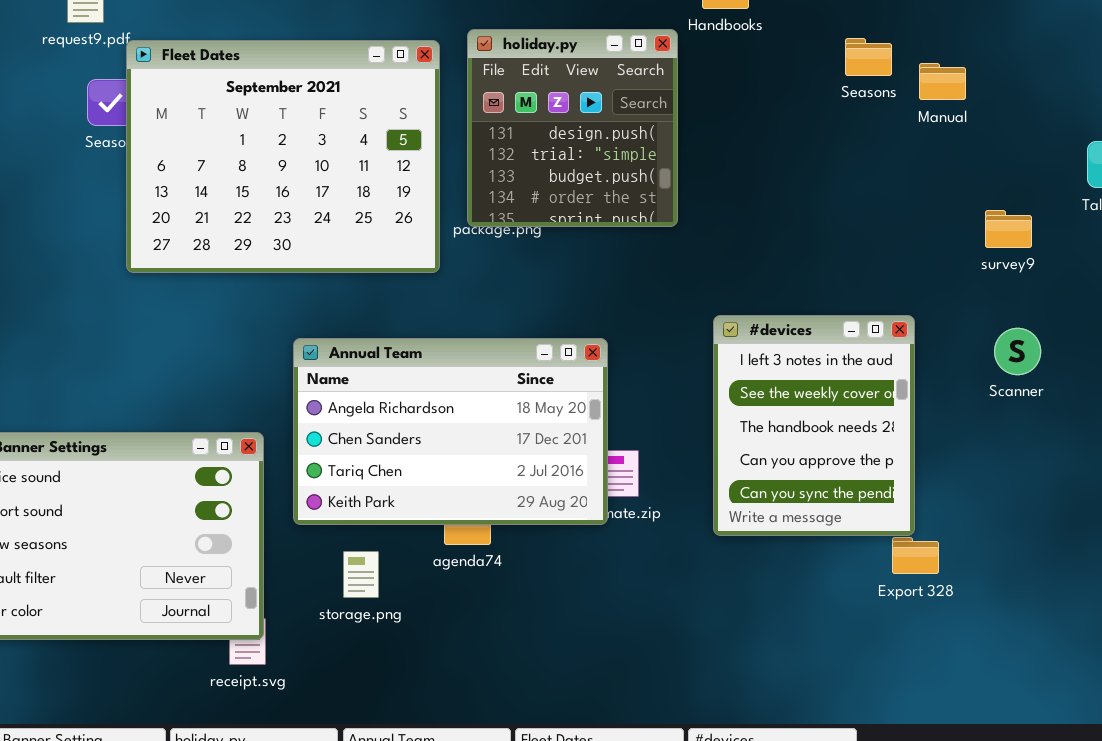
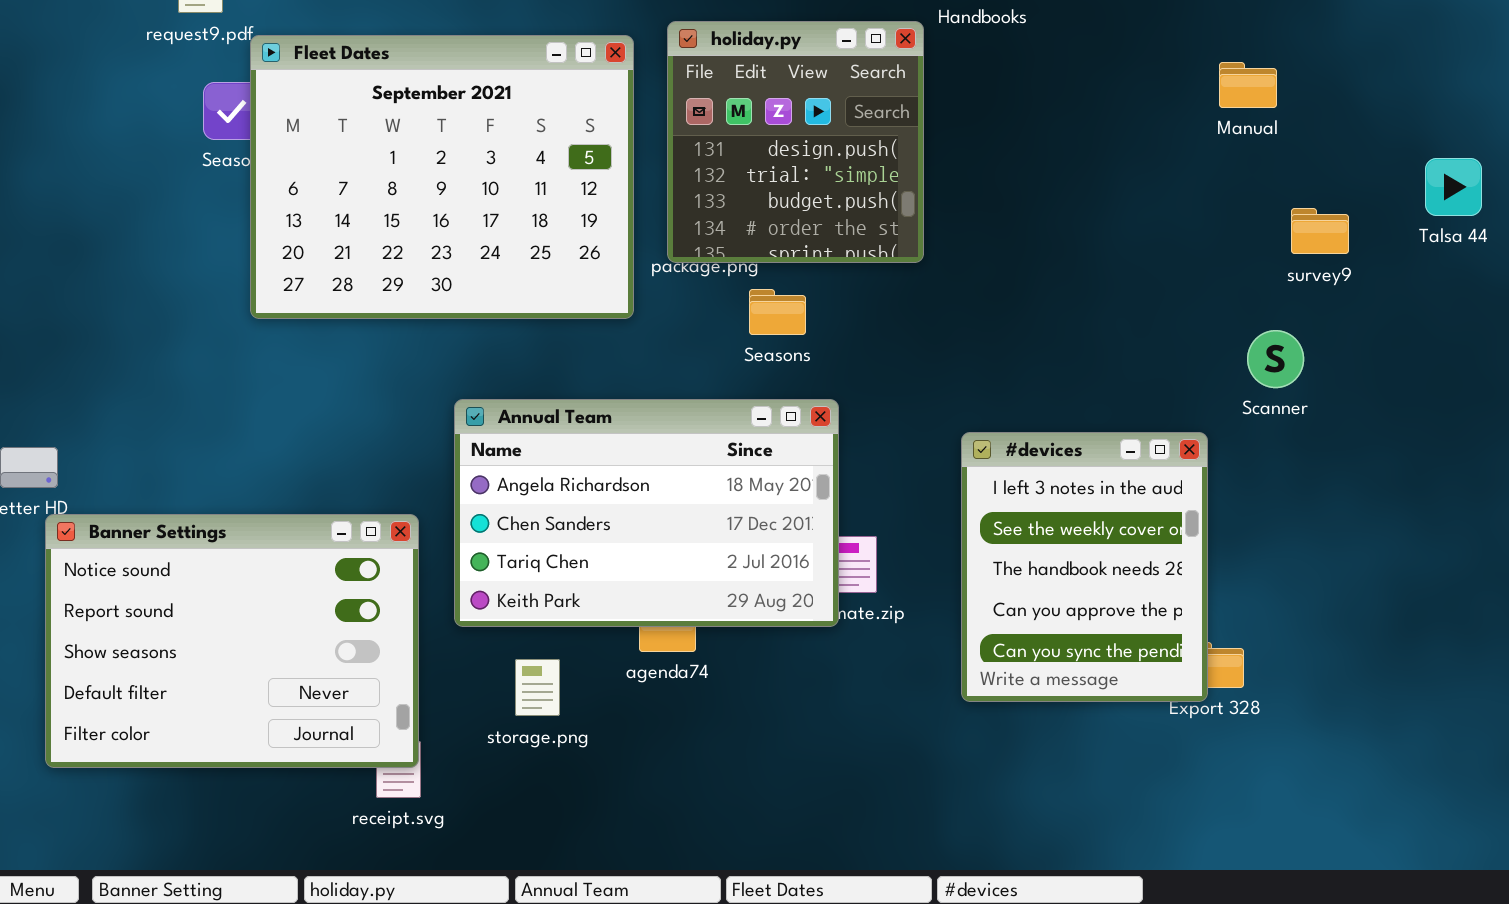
Seasons: [845,38,892,76] -> [749,289,806,335], moved
survey9: [985,210,1032,248] -> [1291,208,1349,254], moved
#devices: [713,315,915,536] -> [961,432,1208,702], moved
Scanner: [994,328,1041,375] -> [1247,330,1304,388], moved

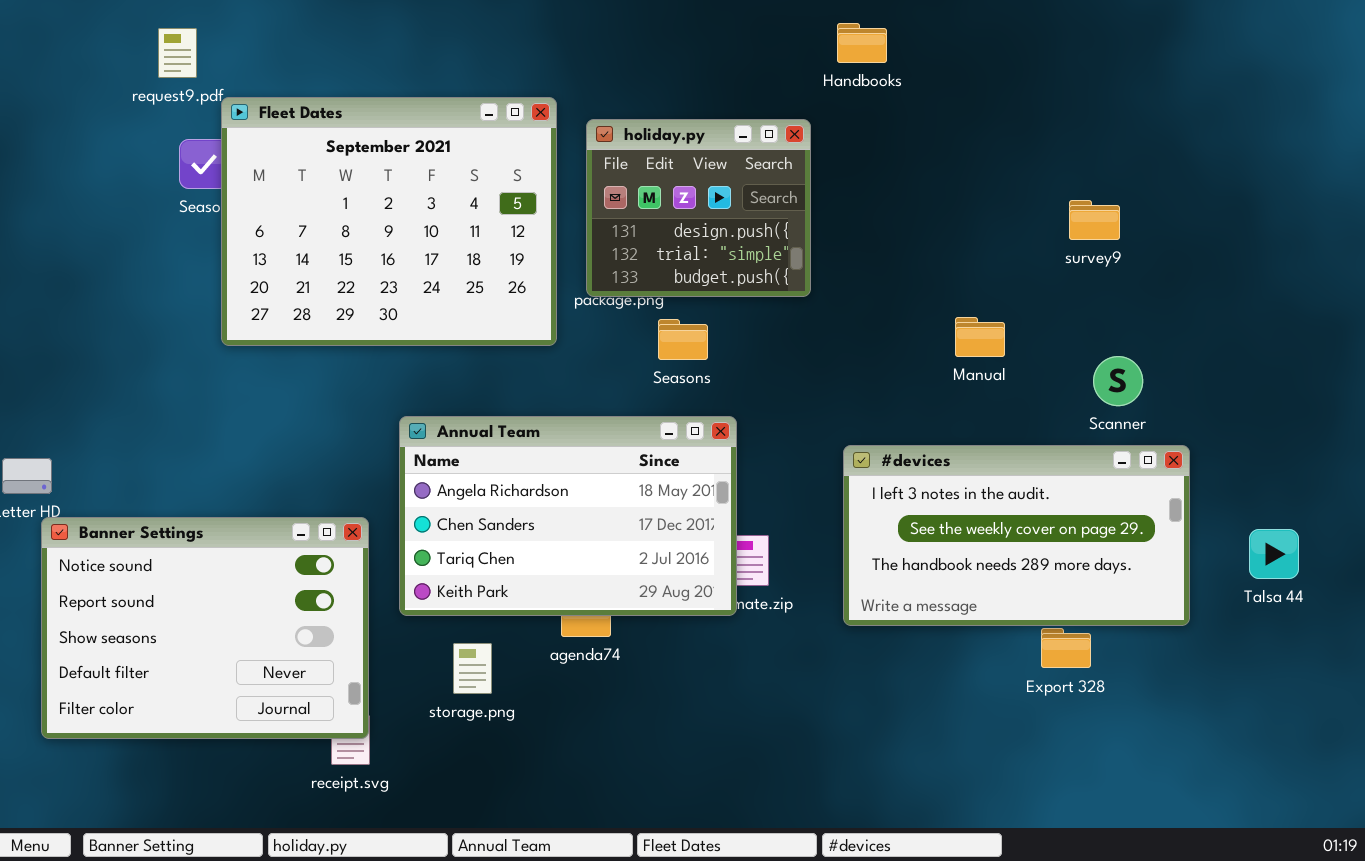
holiday.py: [667,21,924,263] -> [586,119,811,297], resized
Manual: [1219,62,1277,108] -> [955,317,1005,357], moved
Talsa 44: [1425,158,1482,216] -> [1249,529,1299,579], moved
survey9: [1291,208,1349,254] -> [1069,200,1120,240], moved
#devices: [961,432,1208,702] -> [843,445,1190,626], resized

